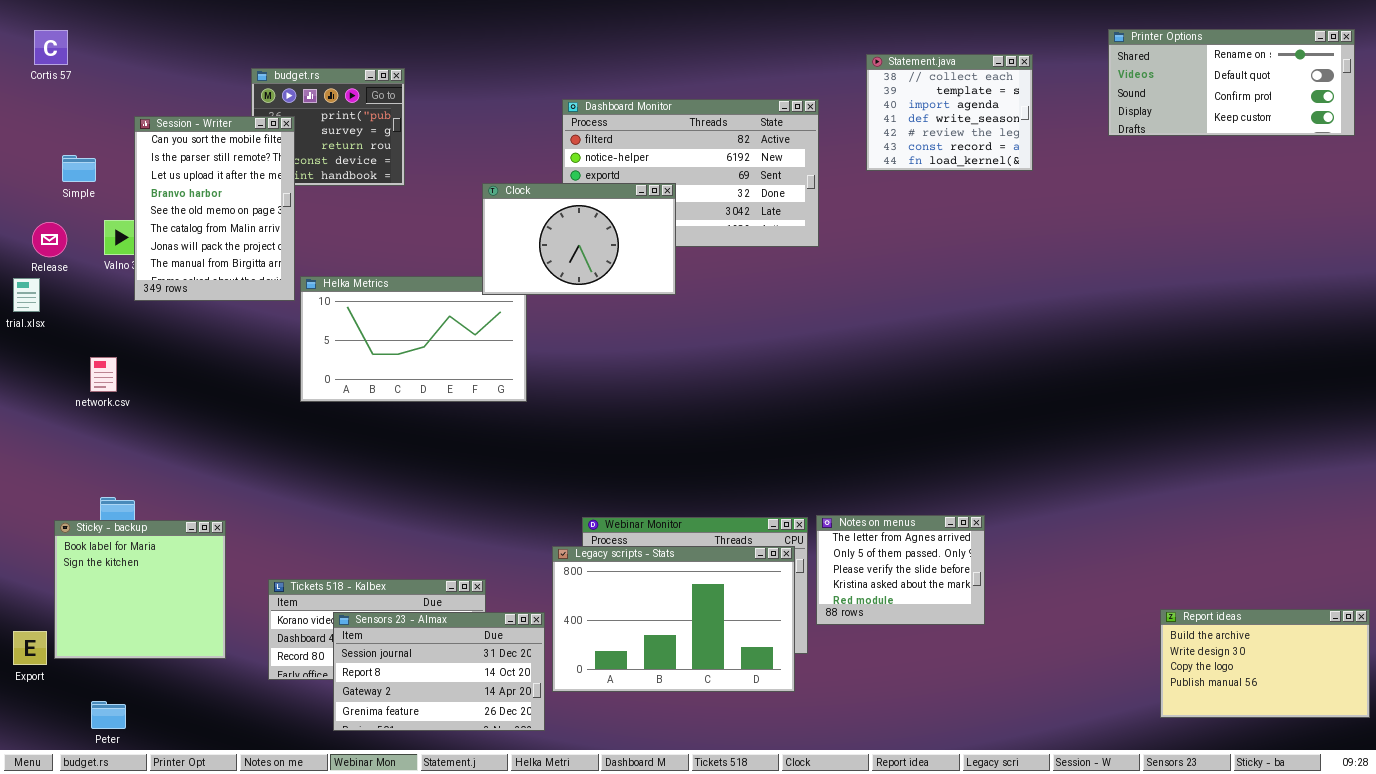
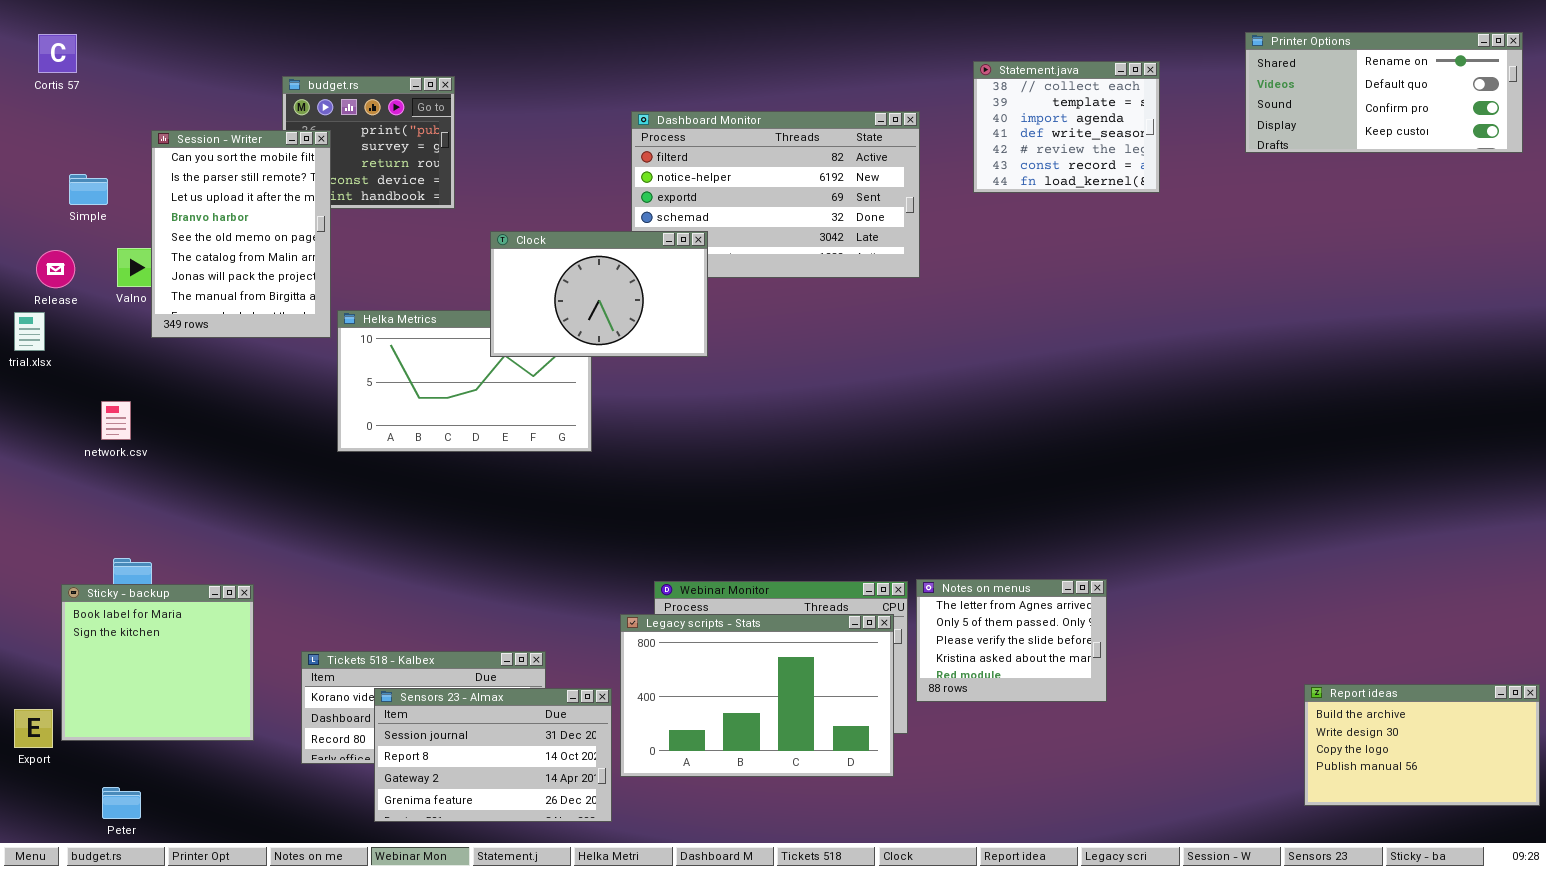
Clock: [482,183,676,295] -> [490,231,708,357], moved

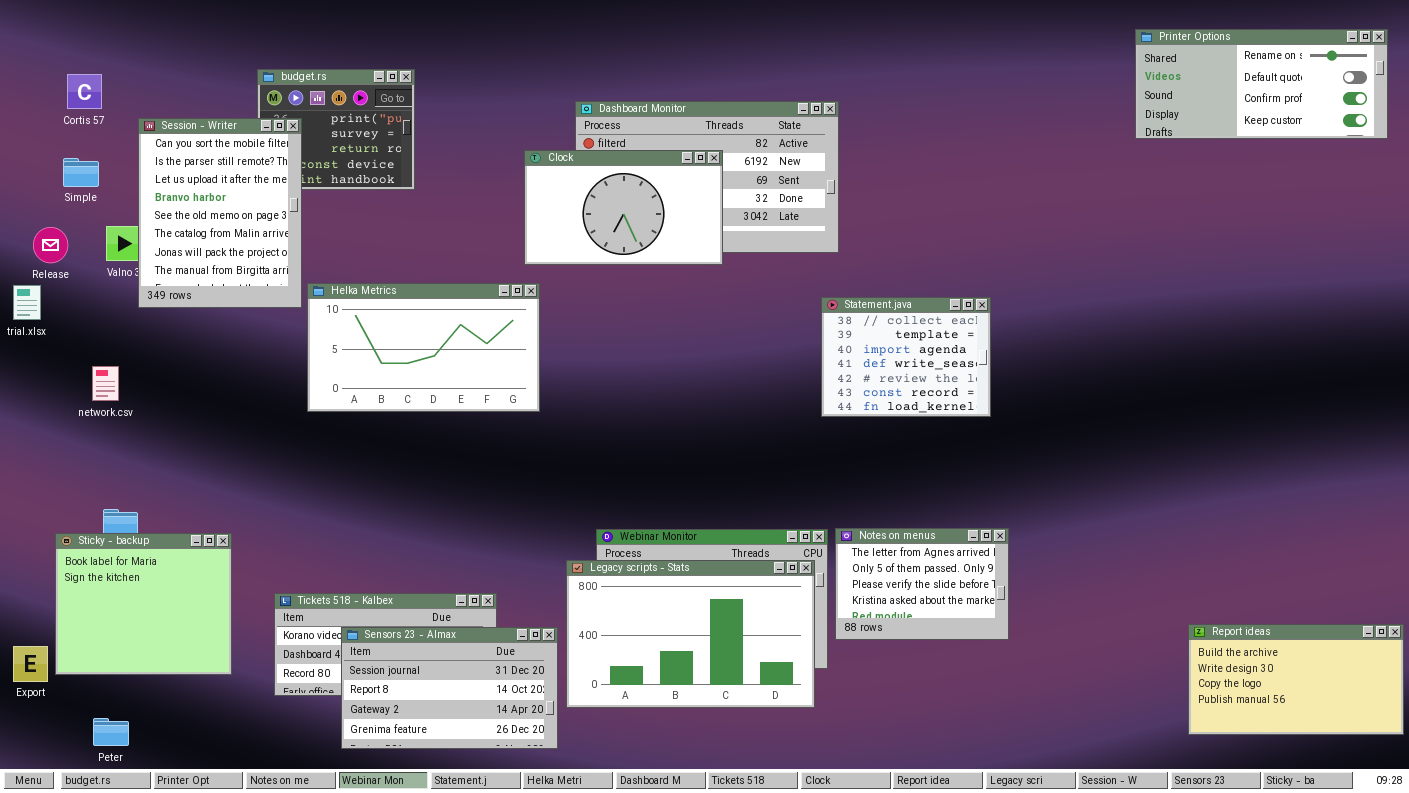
Cortis 57: [38,34,77,73] -> [67,74,102,109], moved
Statement.java: [973,61,1160,193] -> [821,297,991,417], moved
Clock: [490,231,708,357] -> [524,150,723,265], moved

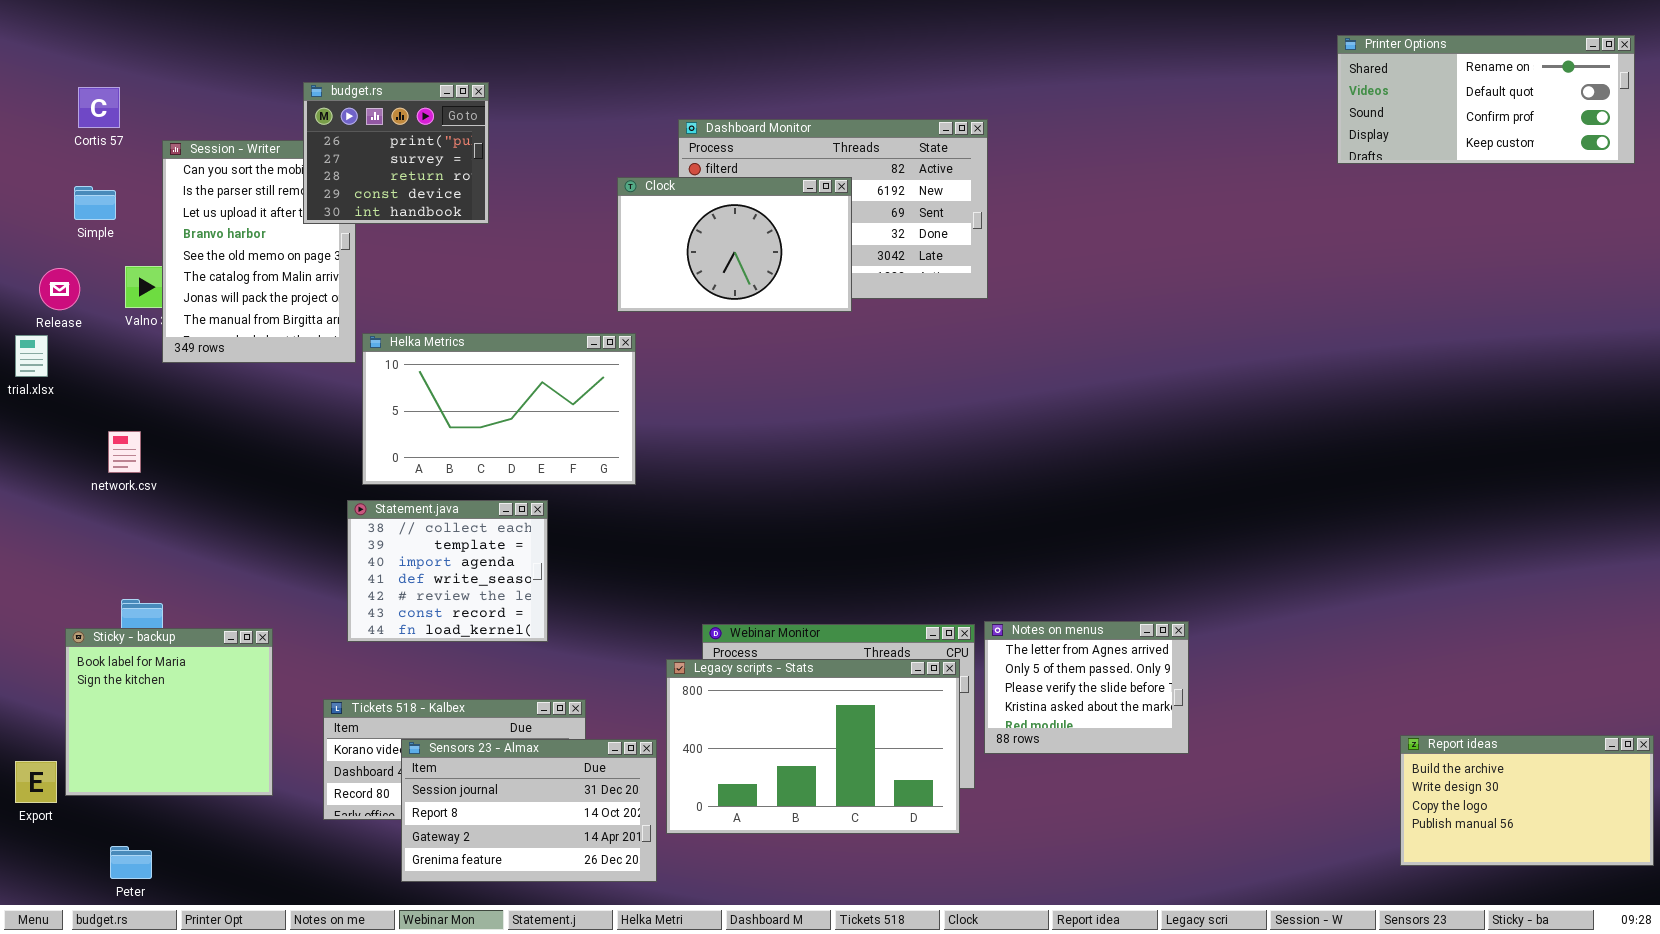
budget.rs: [257,69,415,190] -> [303,82,489,224], raised
Statement.java: [821,297,991,417] -> [347,500,548,642], moved

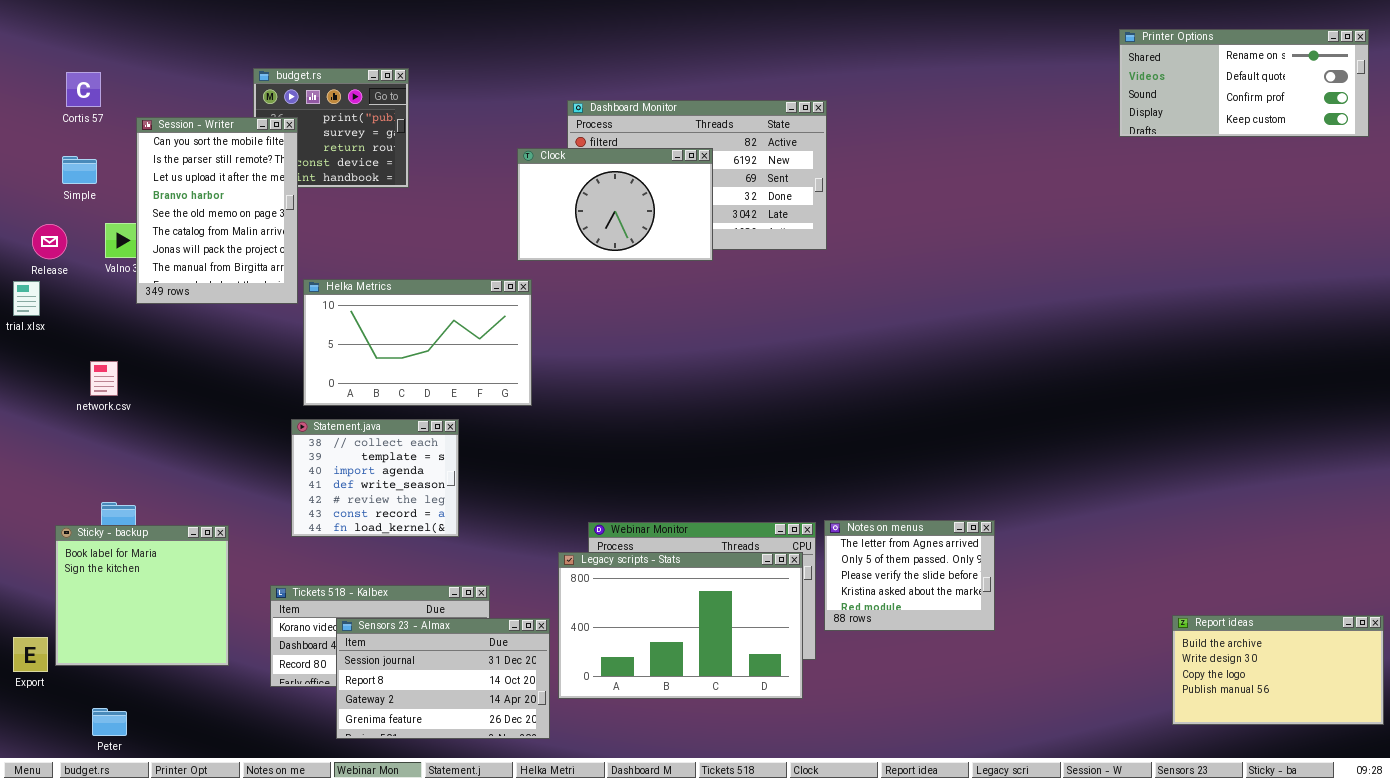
Session - Writer: [162,140,356,363] -> [136,117,298,304], raised

